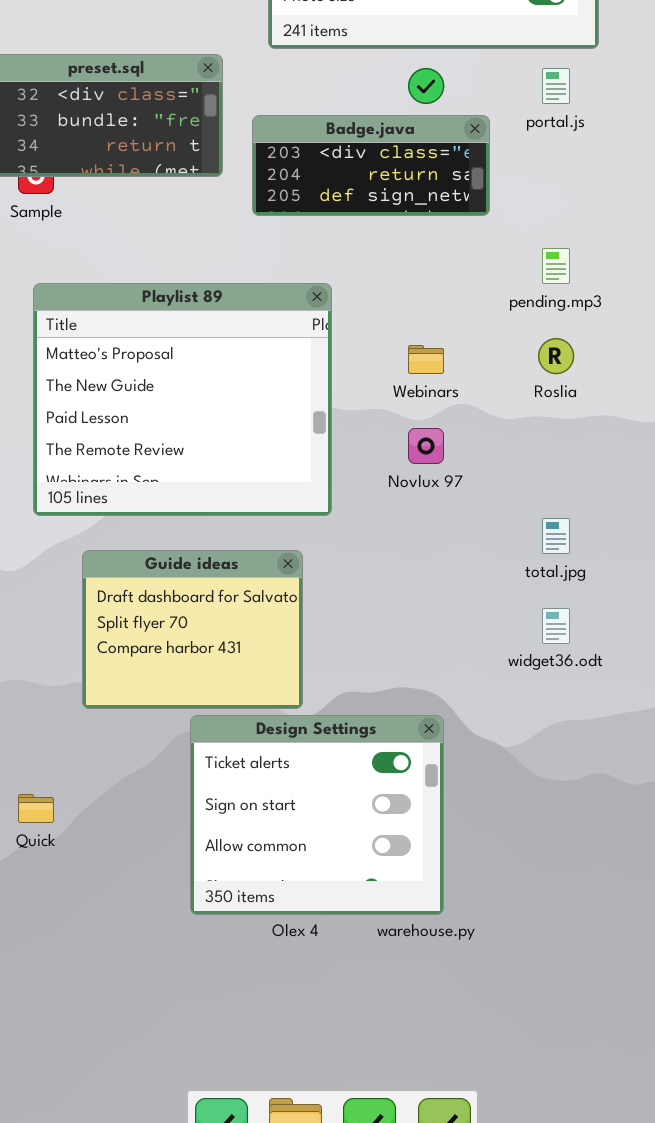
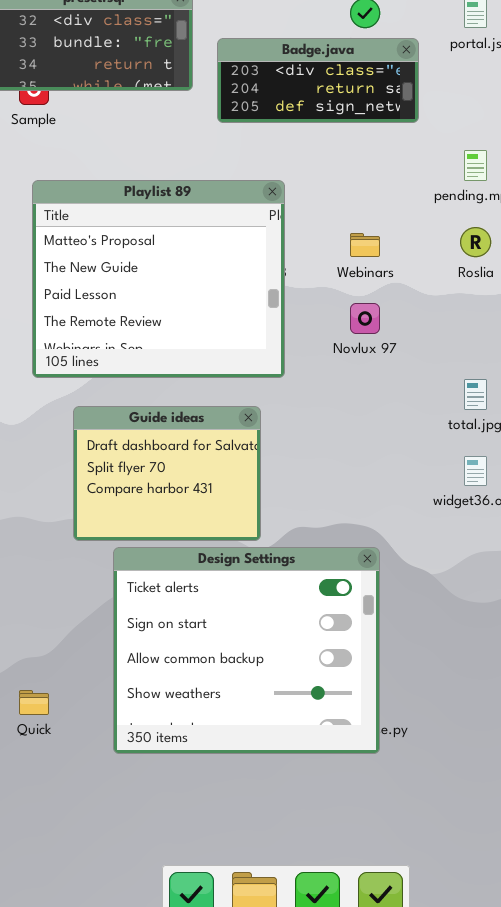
Design Settings: [190,715,444,915] -> [113,547,380,754], resized
Quick: [18,794,54,823] -> [19,690,49,715], moved

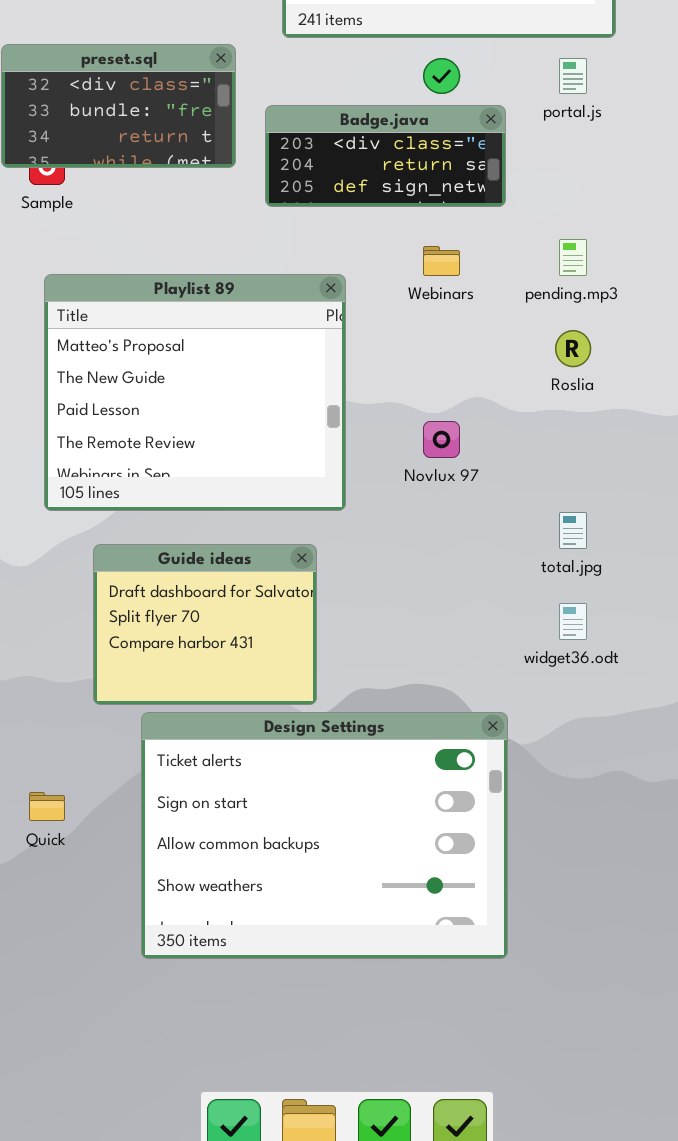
Webinars: [350,233,380,257] -> [423,246,460,276], moved
Design Settings: [113,547,380,754] -> [141,712,508,959], resized
Quick: [19,690,49,715] -> [29,792,65,821], moved

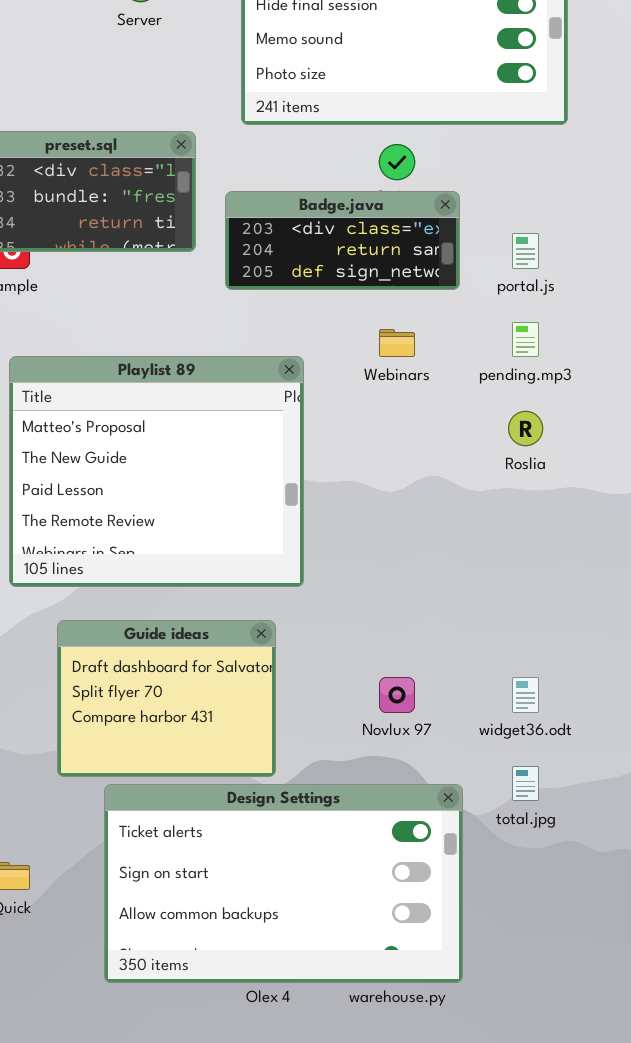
portal.js: [559,58,587,94] -> [512,233,539,269], moved
Novlux 97: [423,421,460,458] -> [379,677,415,713], moved
total.jpg: [559,512,587,549] -> [512,766,539,801], moved
Design Settings: [141,712,508,959] -> [104,784,463,983], resized

